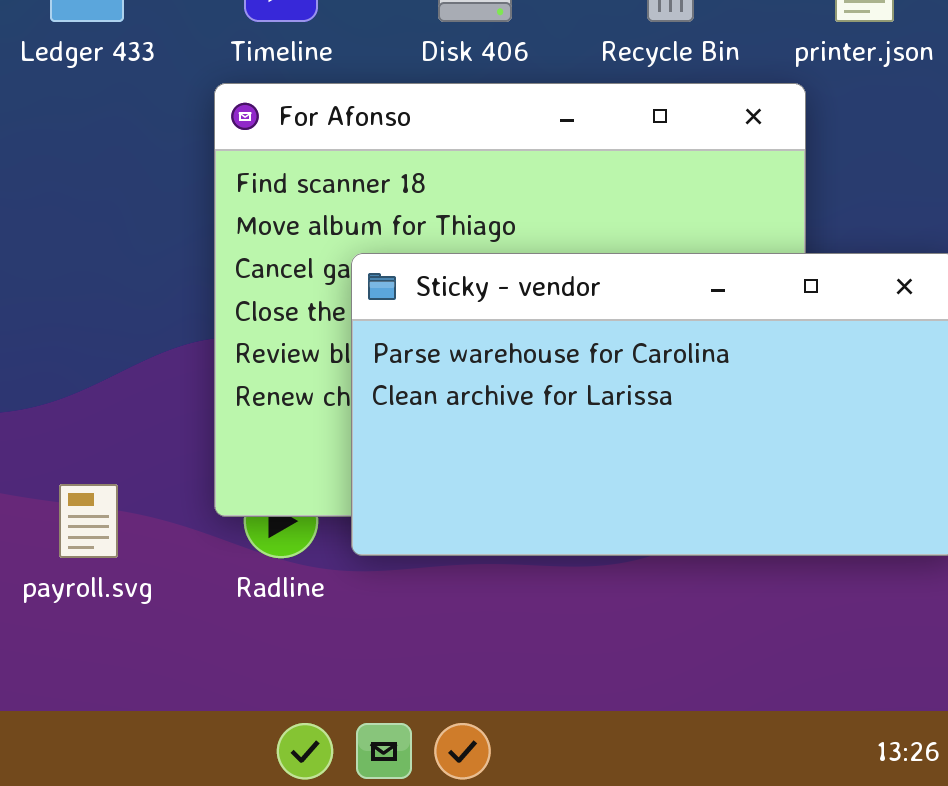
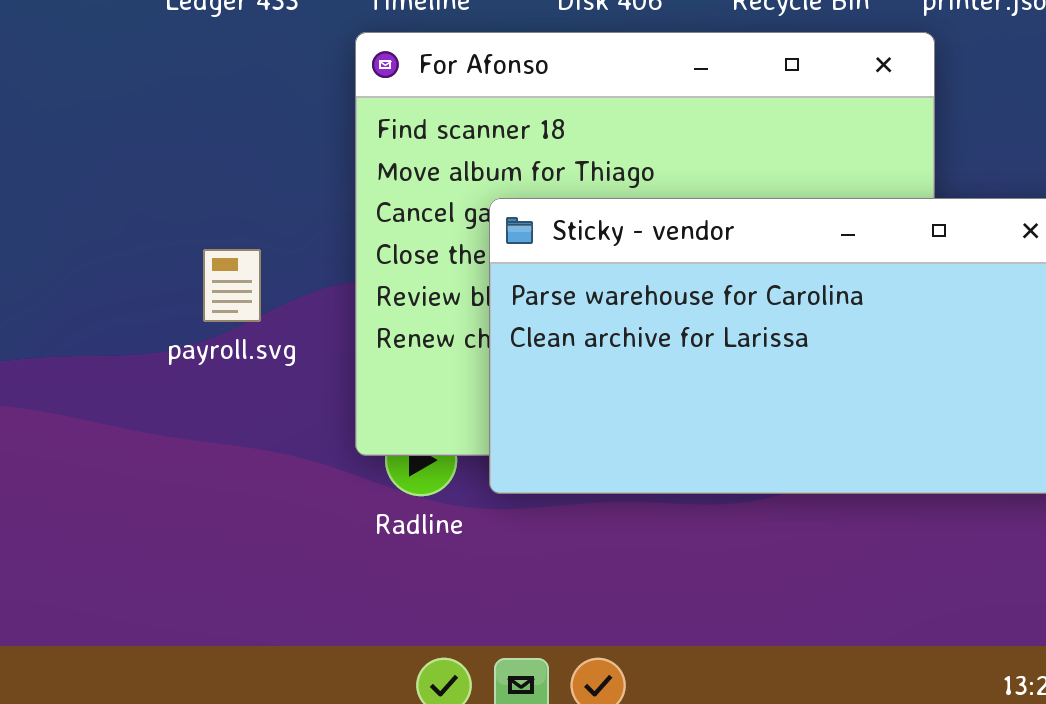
payroll.svg: [59,484,118,558] -> [203,249,261,322], moved

